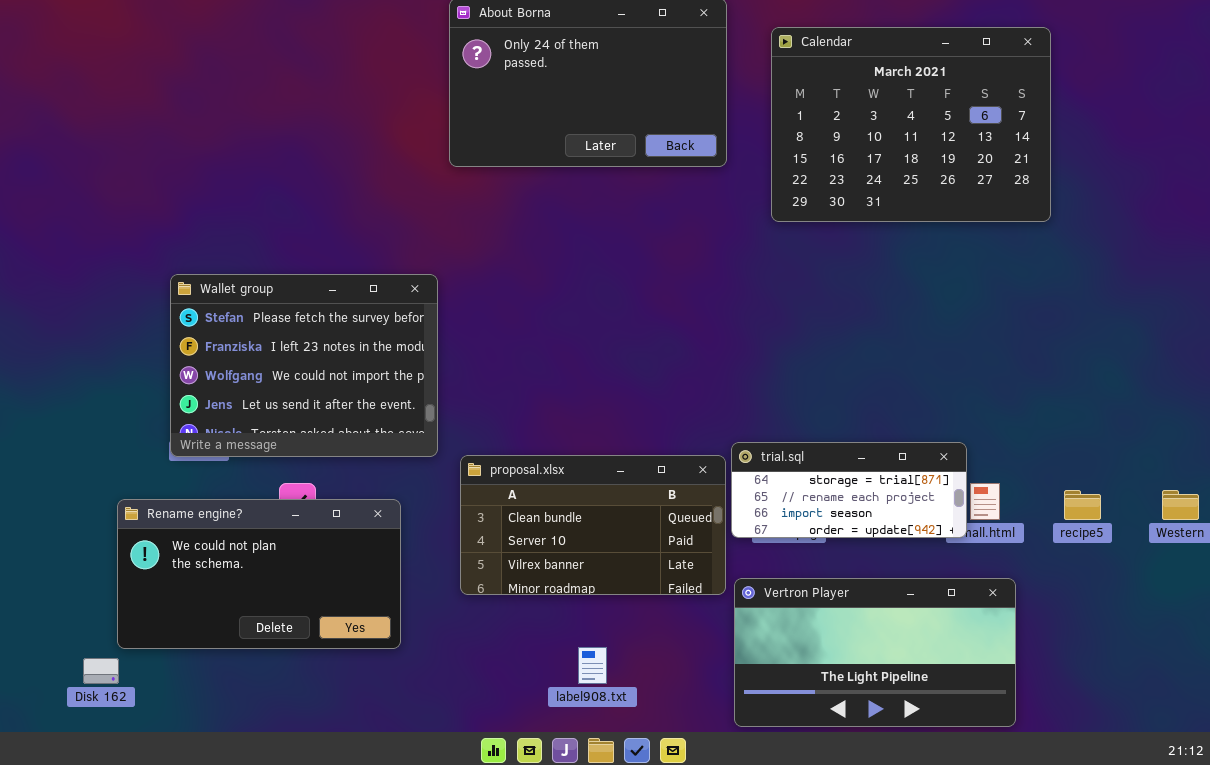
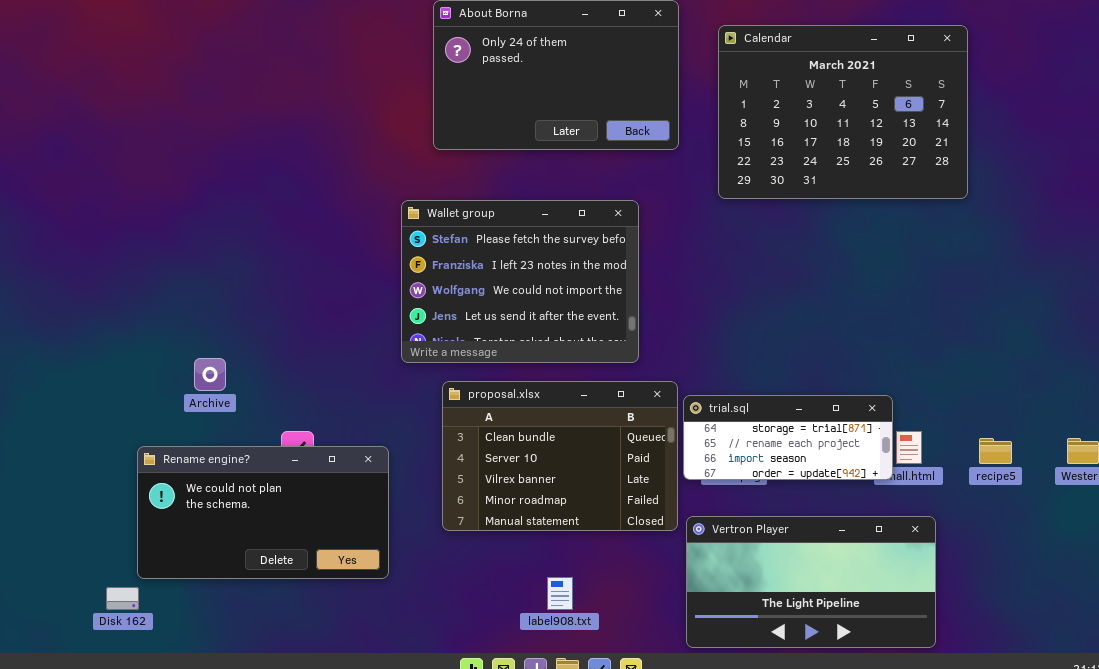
Wallet group: [170,274,438,457] -> [401,200,639,363], moved
proposal.xlsx: [460,455,726,595] -> [442,381,678,531], resized

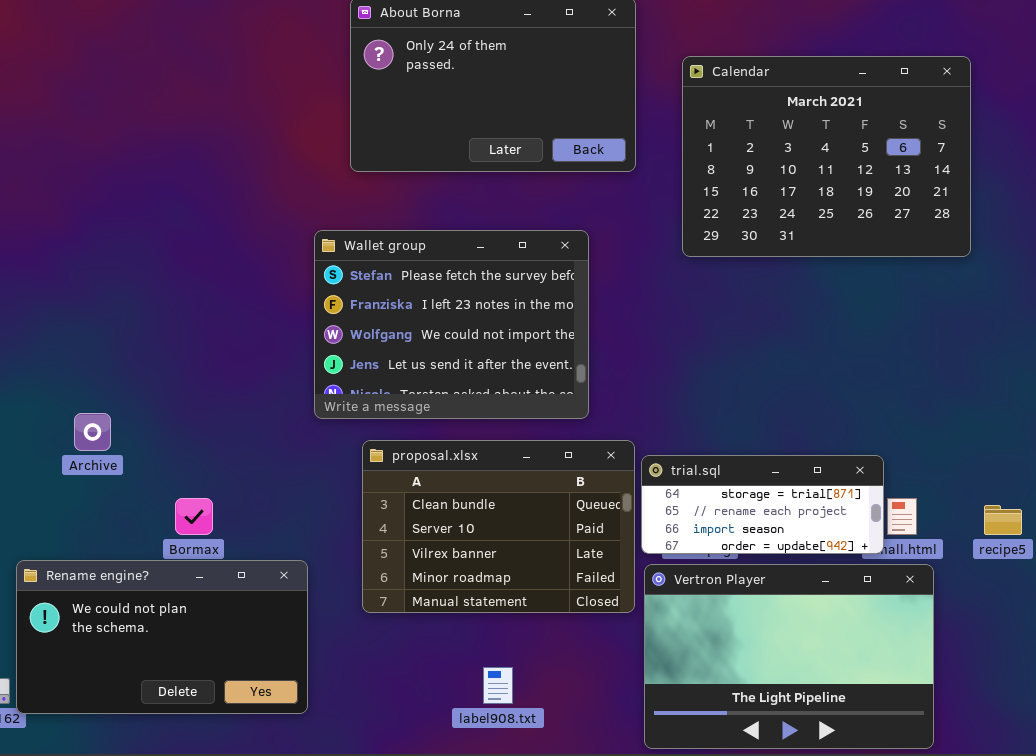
Calendar: [718,25,968,199] -> [682,56,971,257], moved
Rename engine?: [137,446,389,579] -> [16,560,308,714], moved
Vertron Player: [686,516,936,648] -> [644,564,934,749], resized

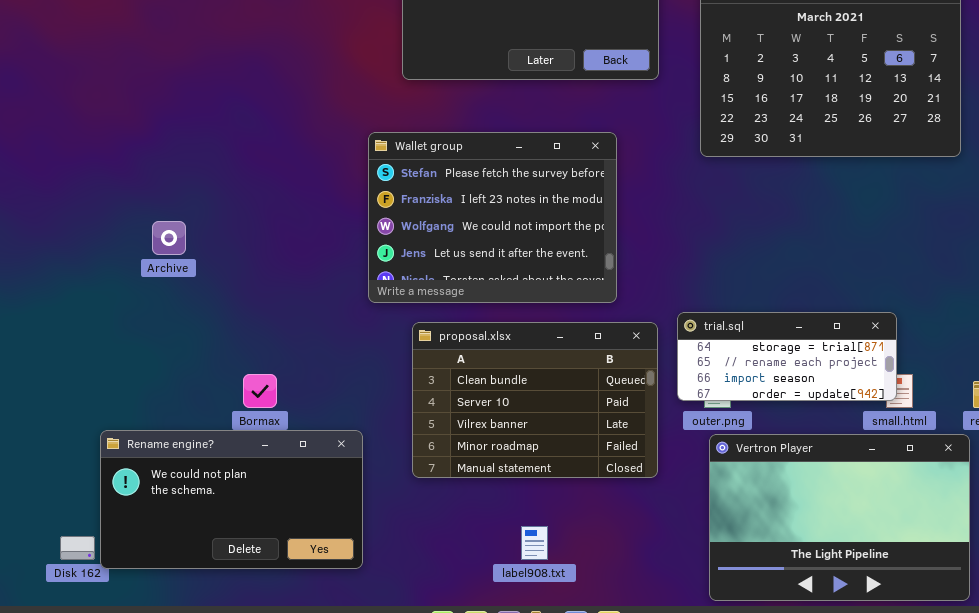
Archive: [74,413,111,451] -> [152,221,186,255], moved
trial.sql: [641,455,884,554] -> [677,312,897,401], moved
Vertron Player: [644,564,934,749] -> [709,434,970,601], moved

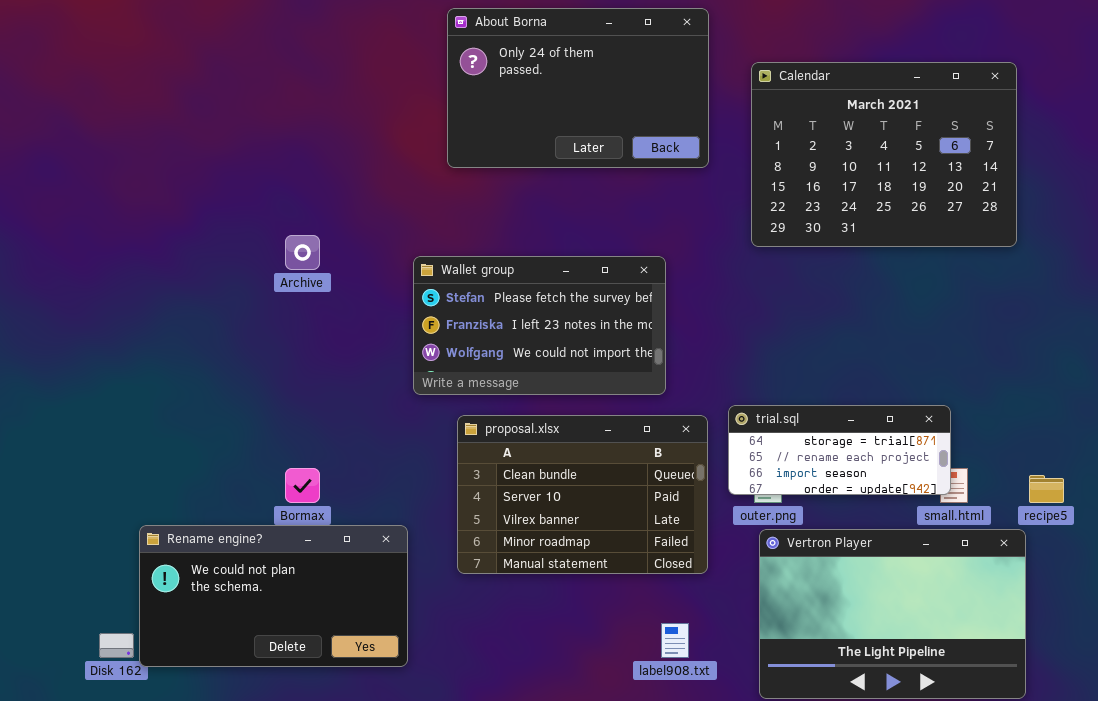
Wallet group: [368,132,617,303] -> [413,256,666,395], resized
Archive: [152,221,186,255] -> [285,235,320,270], moved
label908.txt: [521,526,548,560] -> [661,623,689,658], moved

